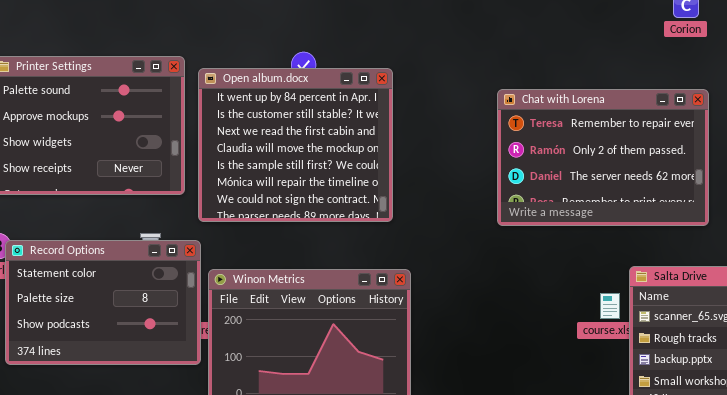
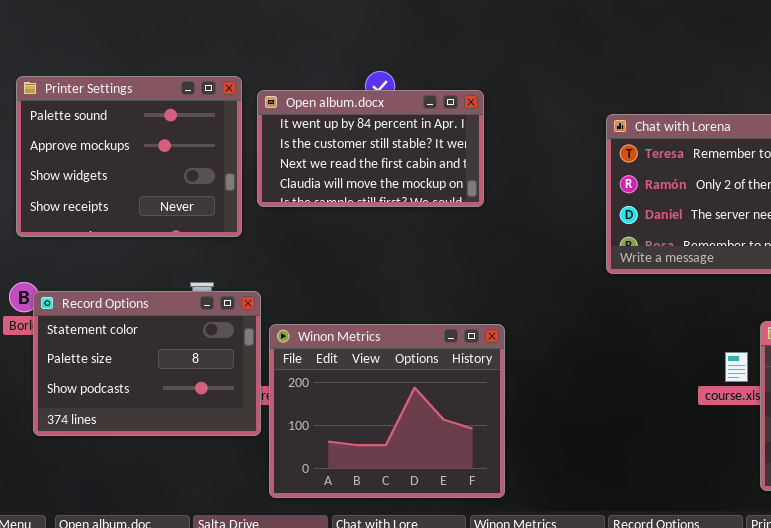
Open album.docx: [198,68,393,222] -> [257,90,484,207], resized

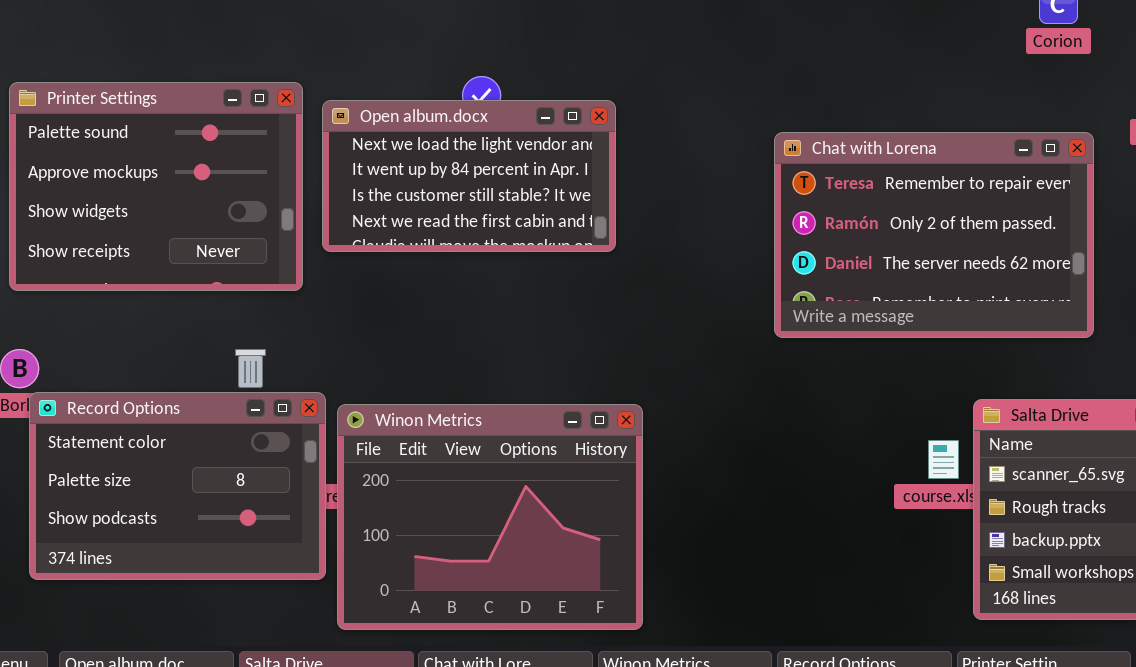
Open album.docx: [257,90,484,207] -> [322,100,616,252], scrolled up 1 row
Record Options: [33,291,261,436] -> [29,392,326,580], moved

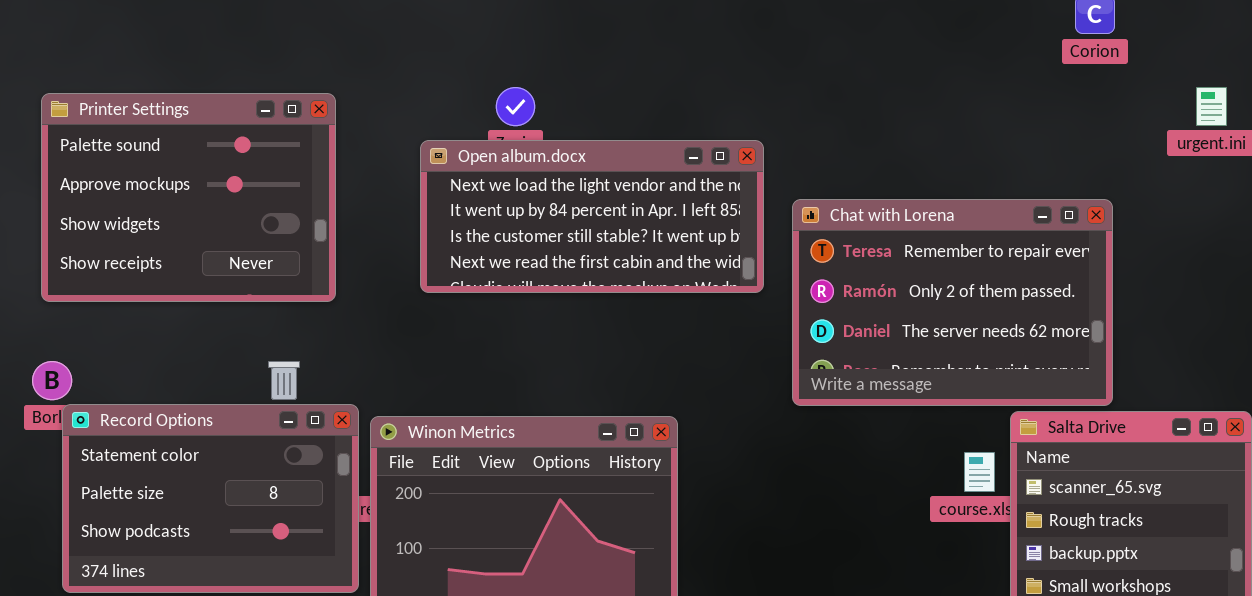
Open album.docx: [322,100,616,252] -> [420,140,764,293], moved, resized
Chat with Lorena: [774,132,1094,338] -> [792,199,1113,406], moved

